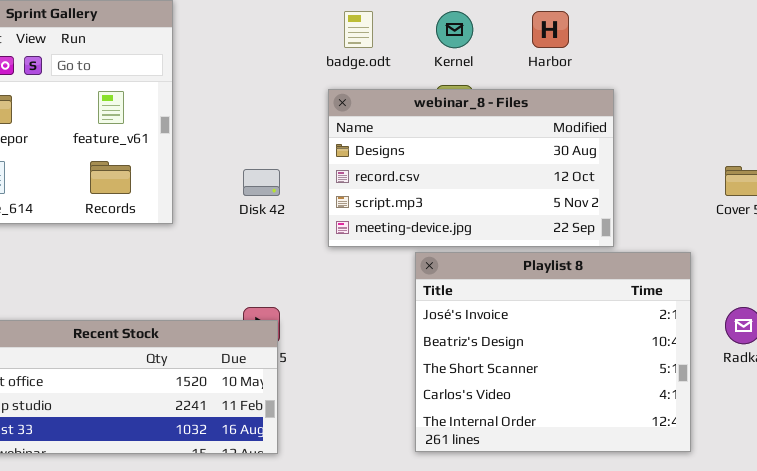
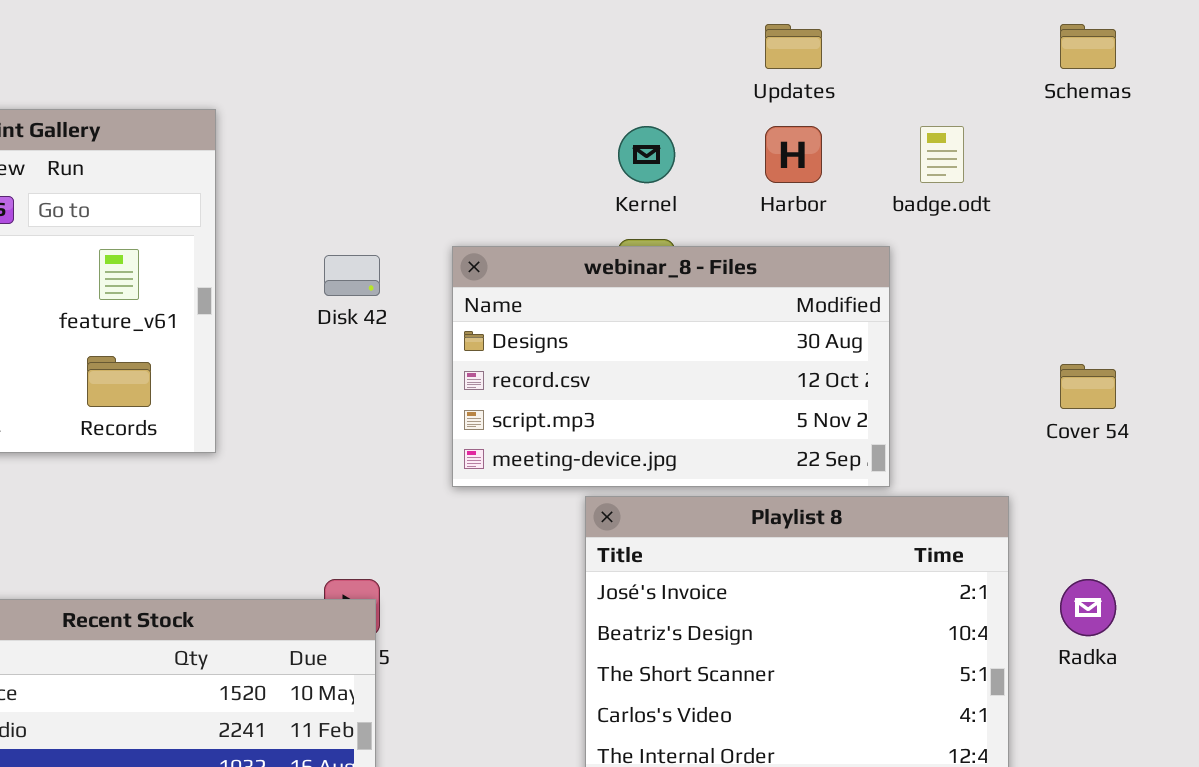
badge.odt: [344,11,373,48] -> [920,126,964,183], moved
Disk 42: [243,169,280,196] -> [324,255,380,296], moved

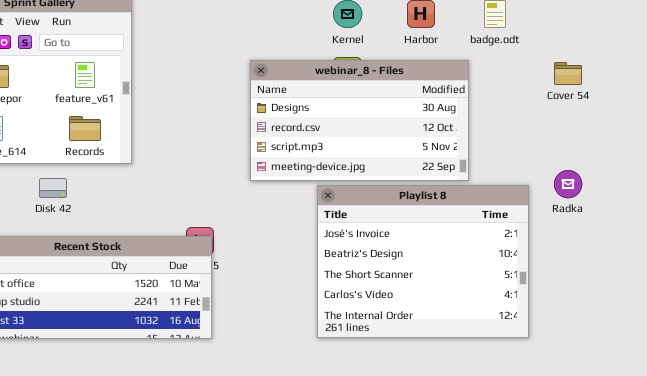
Disk 42: [324,255,380,296] -> [39,178,67,198], moved
Cover 54: [1060,364,1116,409] -> [554,62,582,85], moved
Radka: [1060,579,1116,636] -> [554,170,582,198], moved

